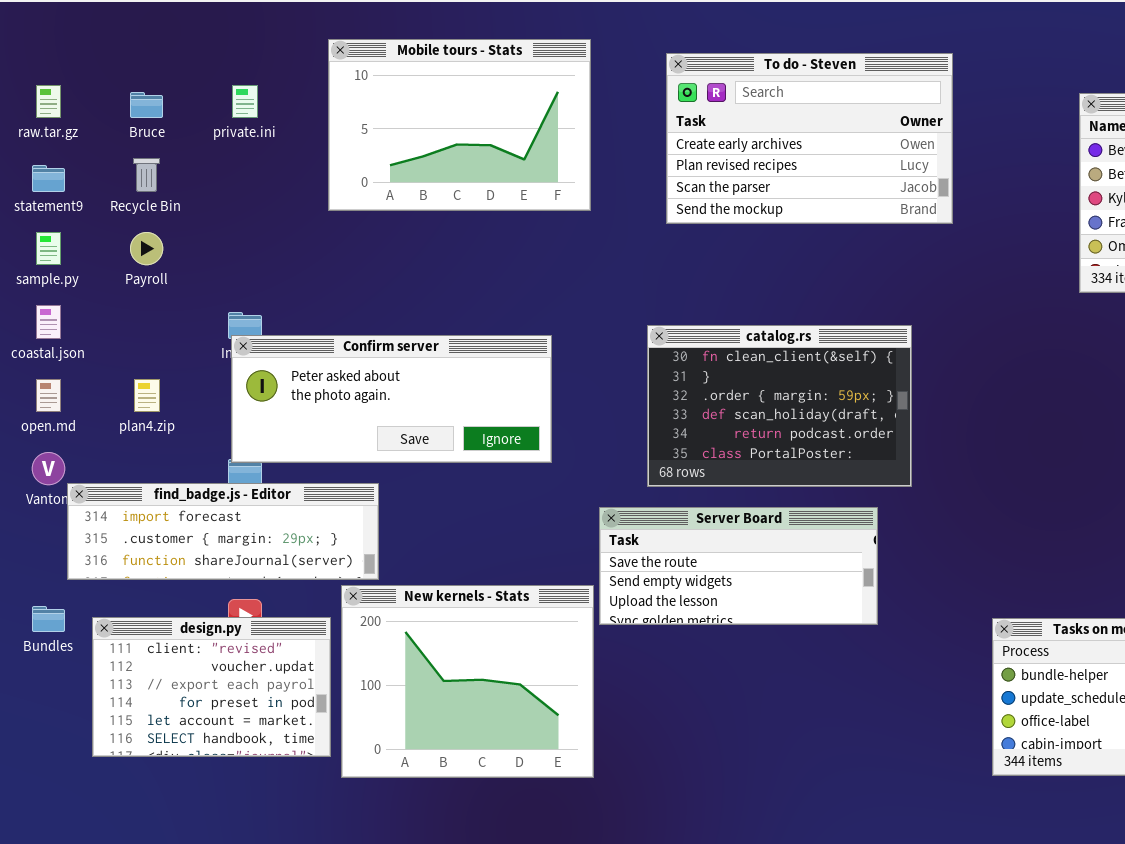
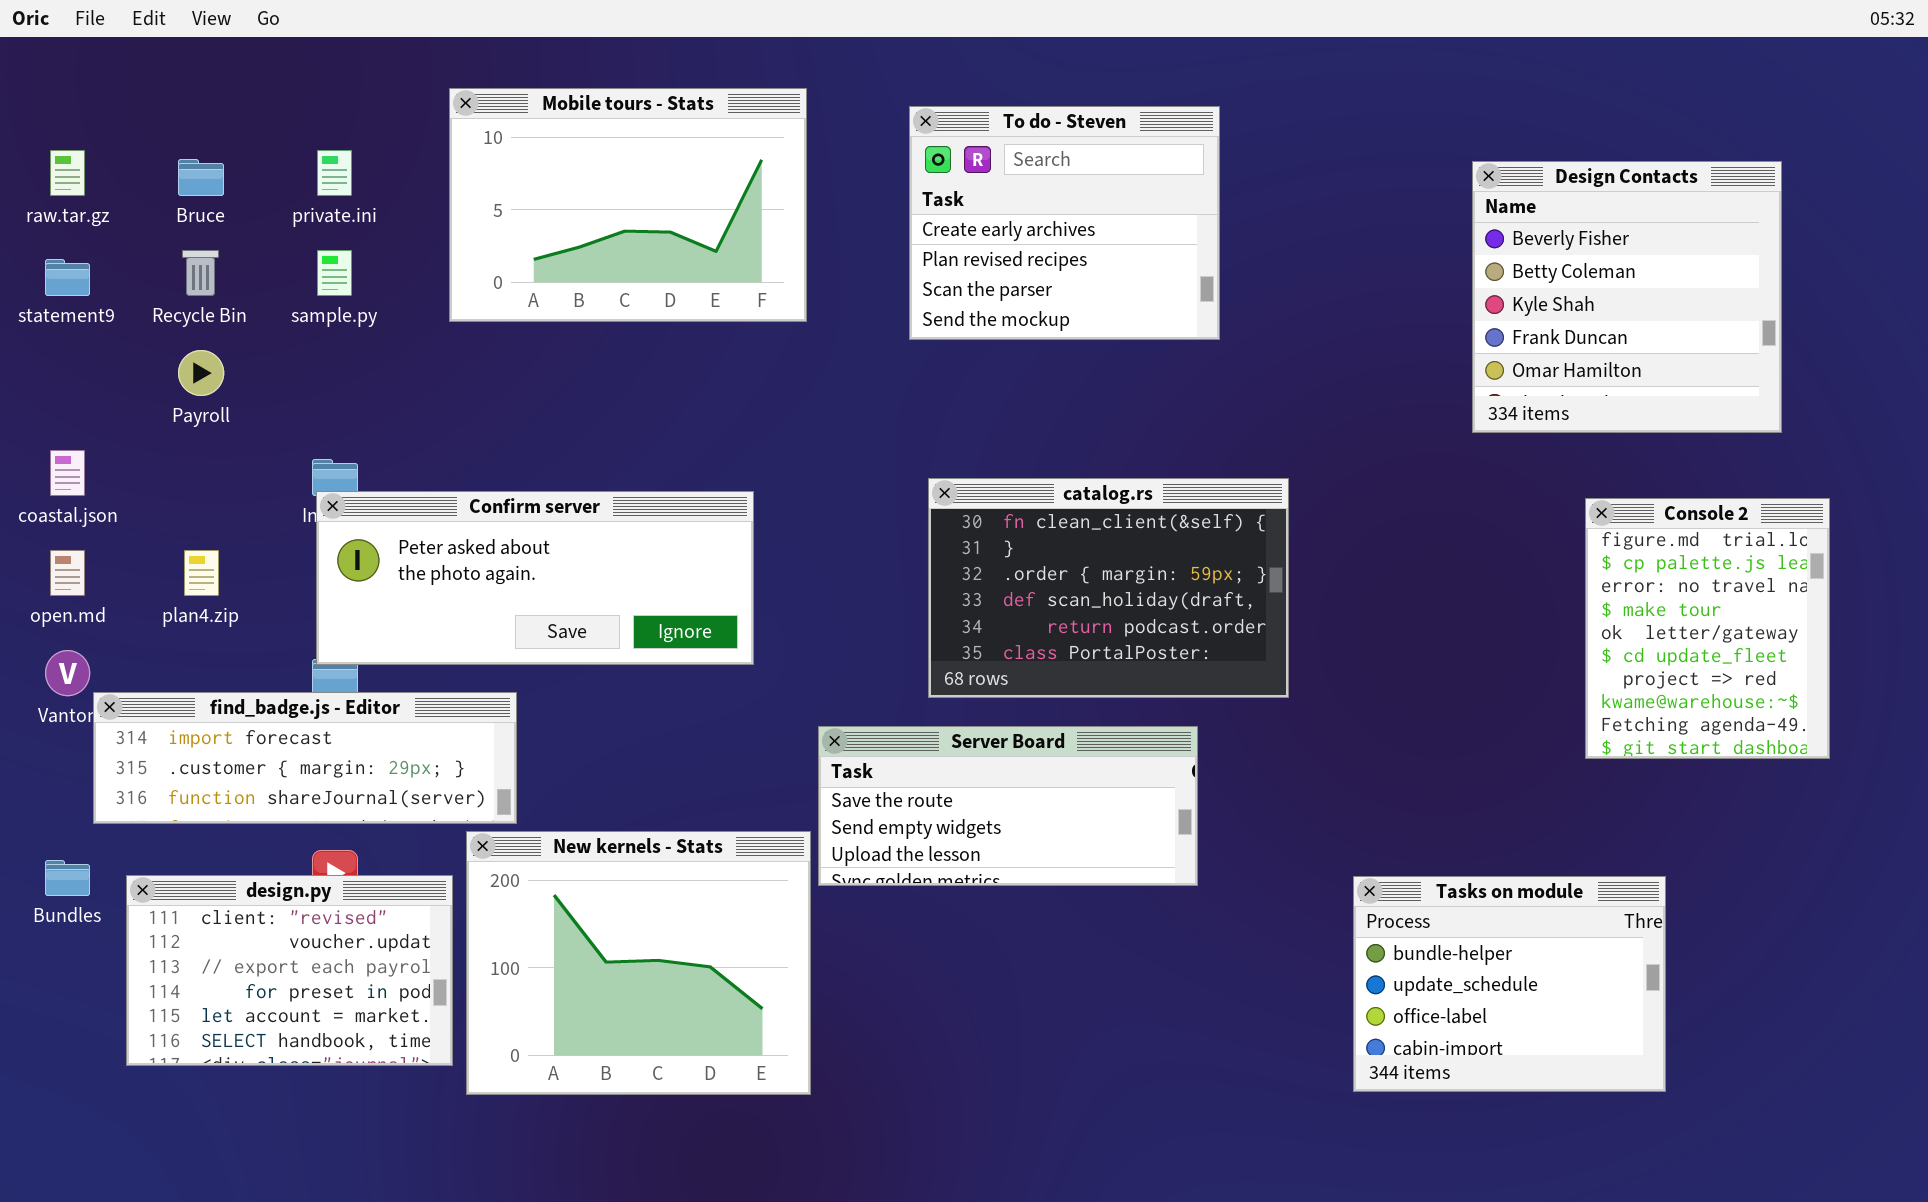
To do - Steven: [666,53,953,224] -> [909,106,1220,340], resized
sample.py: [36,232,61,265] -> [317,250,352,296], moved
catalog.rs: [647,325,912,487] -> [928,478,1289,698], moved

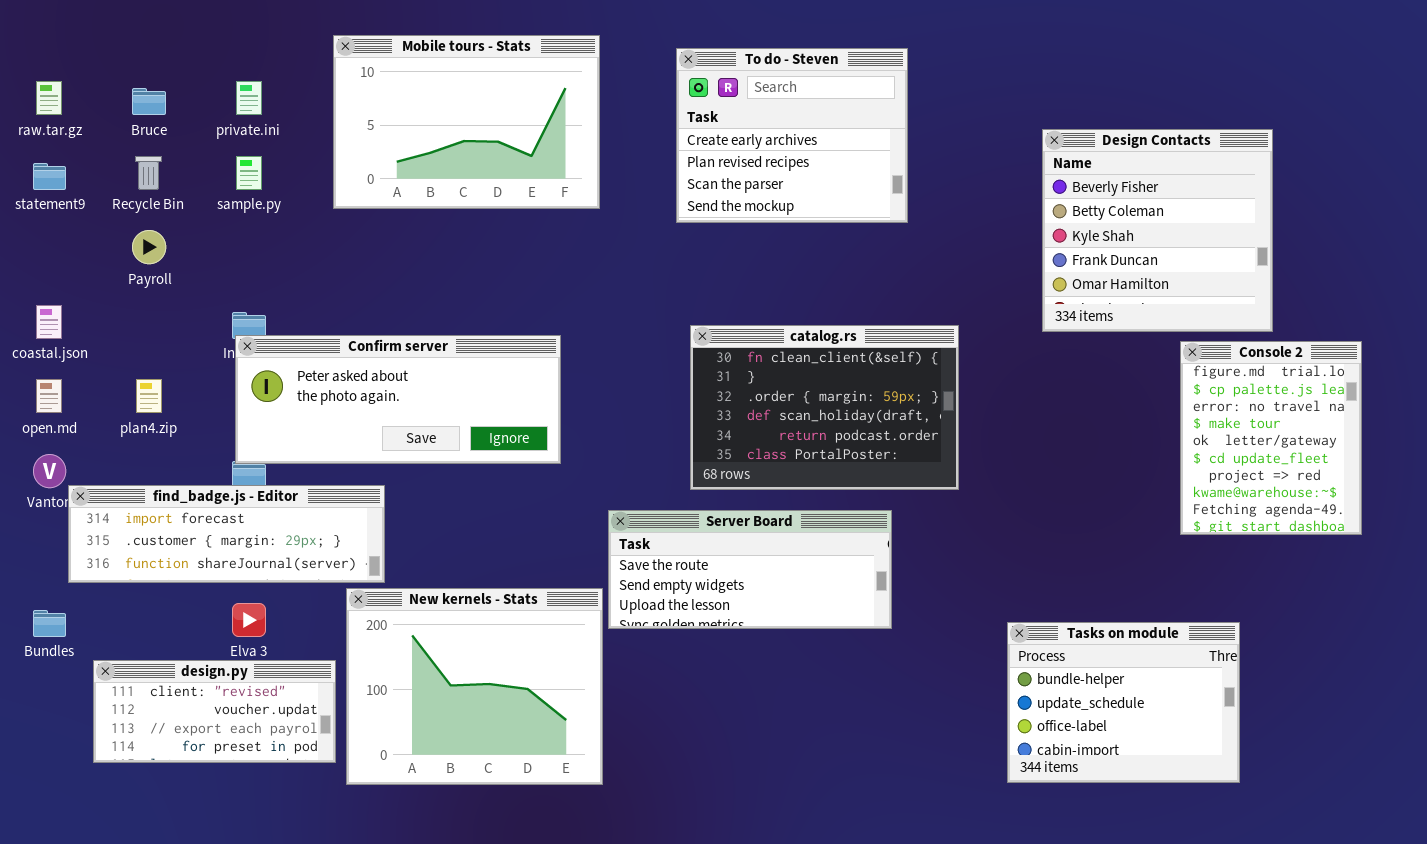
Design Contacts: [1472,161,1782,433] -> [1042,129,1273,332], moved
design.py: [126,875,453,1066] -> [93,660,336,763], resized

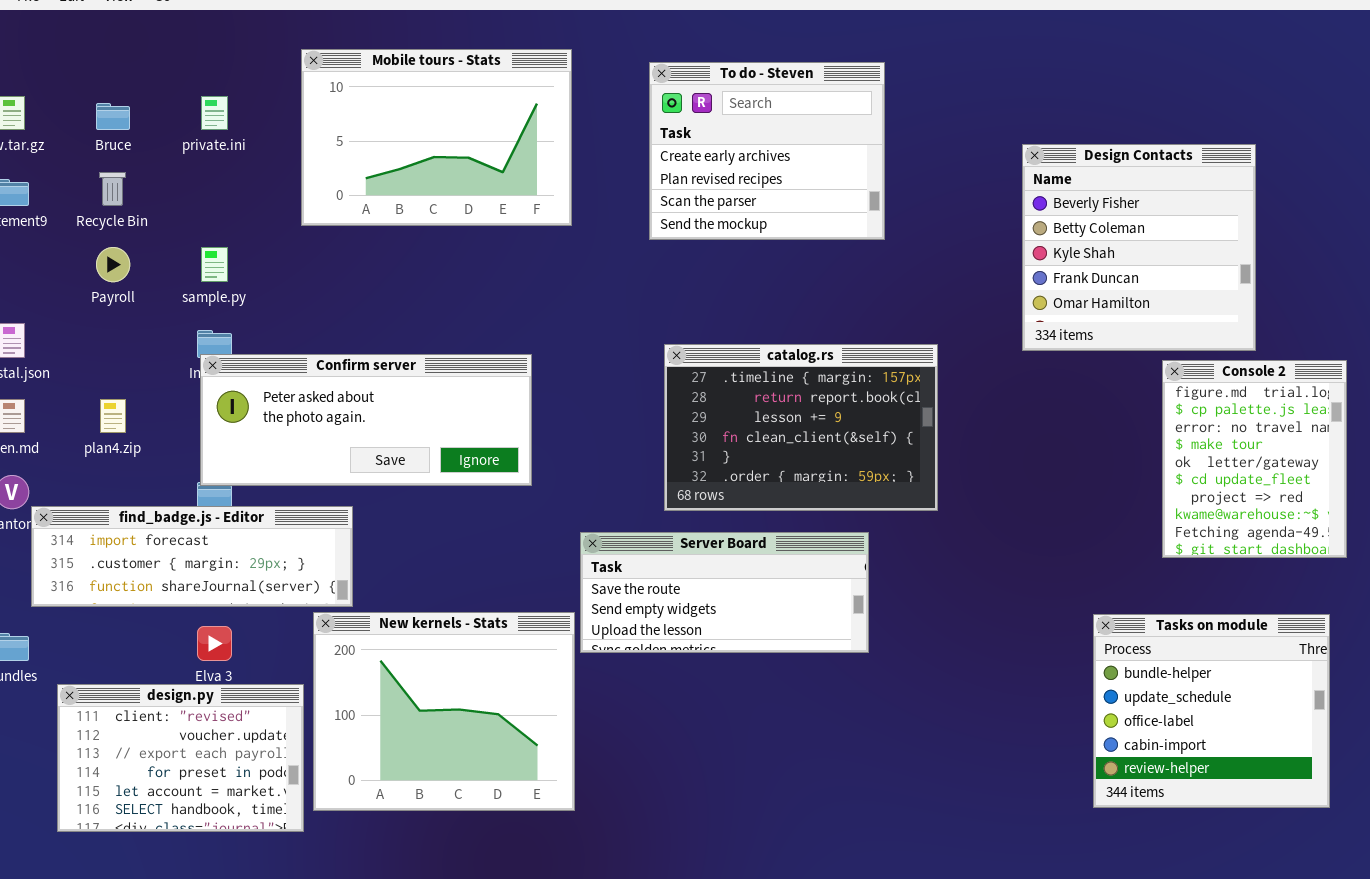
sample.py: [236,156,262,190] -> [201,247,228,282], moved
catalog.rs: [690,325,959,490] -> [664,344,938,511], scrolled up 3 rows
Tasks on module: [1007,622,1240,783] -> [1093,614,1330,808], moved, resized
design.py: [93,660,336,763] -> [57,684,304,832], resized

